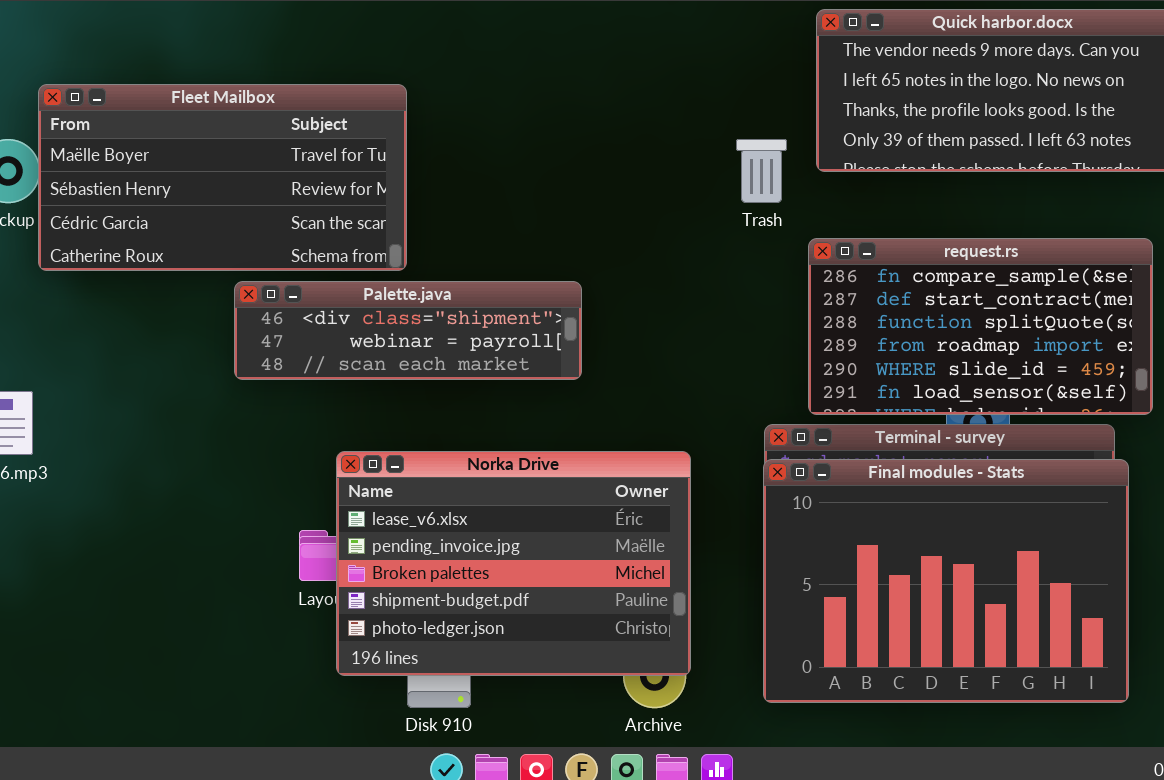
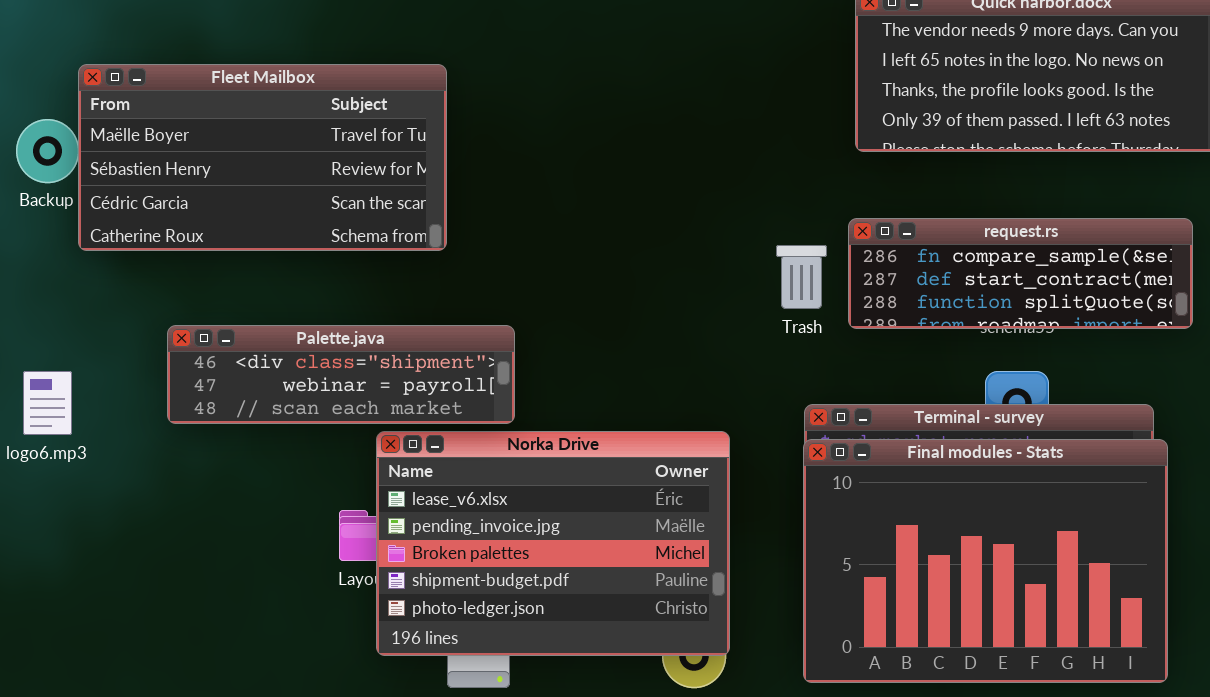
Trash: [736,139,787,203] -> [776,245,827,309], moved
request.rs: [808,238,1153,415] -> [848,218,1193,329], resized
Palette.java: [234,281,582,380] -> [167,325,515,424], moved

